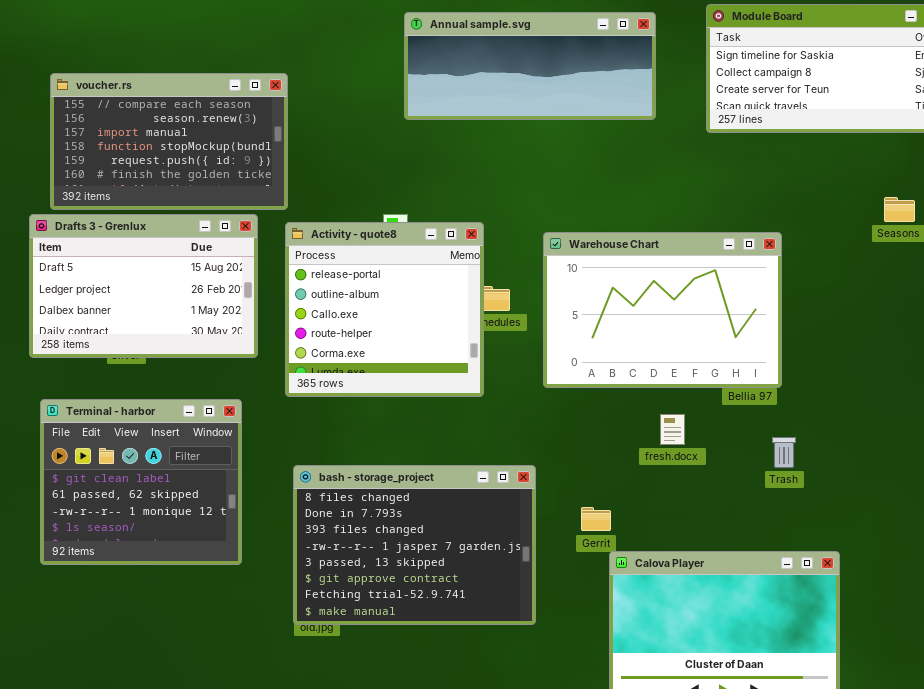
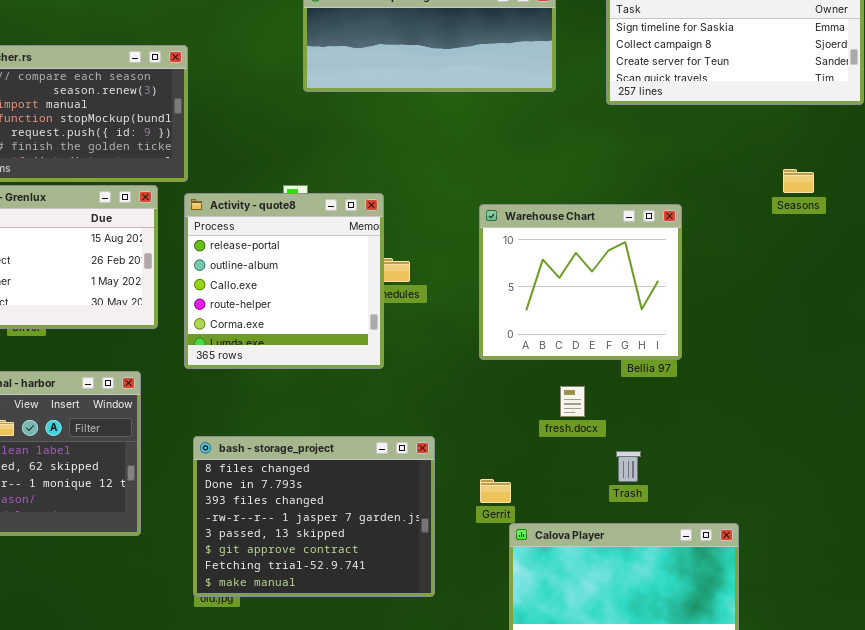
Warehouse Chart: [543,232,782,388] -> [479,204,682,360], resized
Trash: [772,437,796,468] -> [616,451,641,482], moved

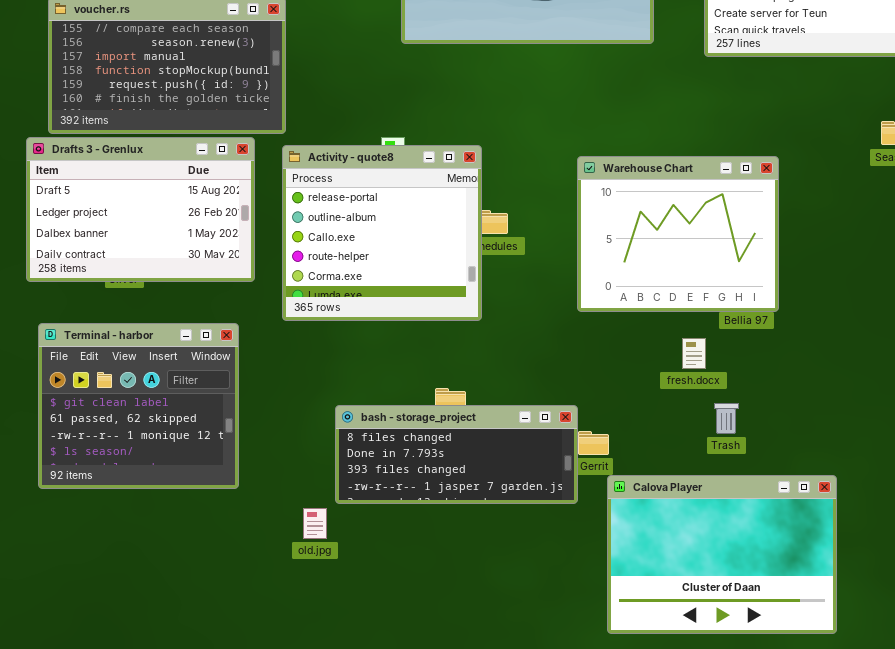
fresh.docx: [560,386,585,417] -> [682,338,706,369], moved
bash - storage_project: [193,436,435,597] -> [335,405,578,504], moved, resized

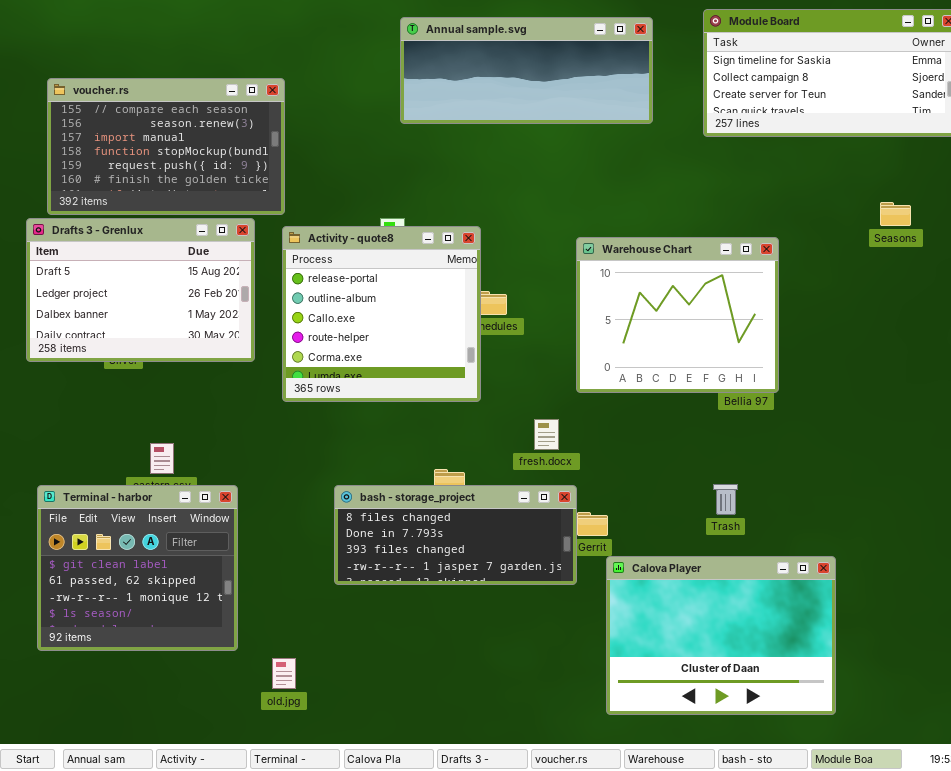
Terminal - harbor: [38,323,239,489] -> [37,485,238,651], moved
fresh.docx: [682,338,706,369] -> [534,419,559,450], moved
old.jpg: [303,508,327,539] -> [272,658,296,689], moved

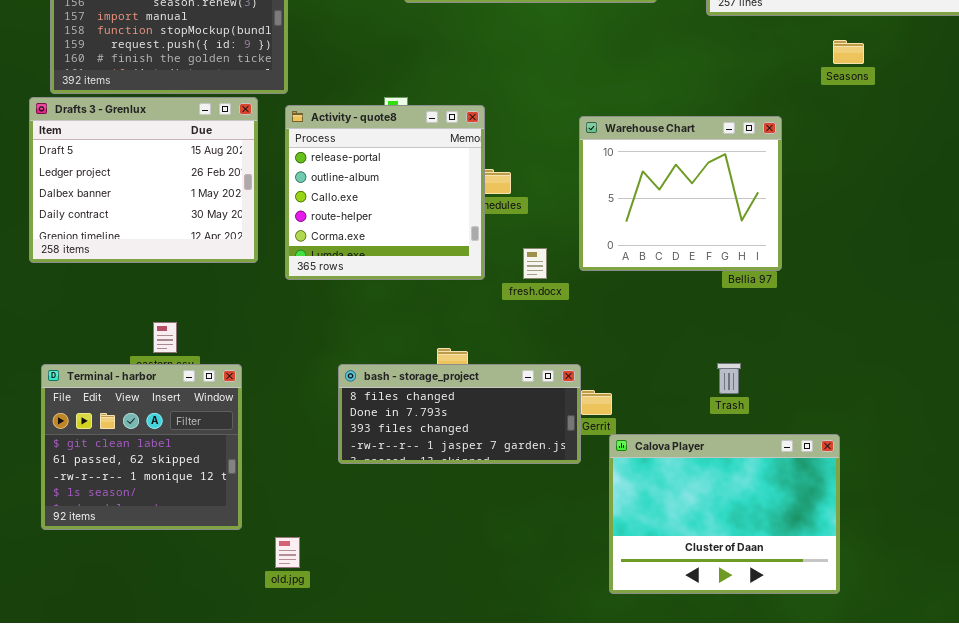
Seasons: [880,202,911,226] -> [833,40,864,64], moved
Drafts 3 - Grenlux: [26,218,255,362] -> [29,97,258,263], resized
fresh.docx: [534,419,559,450] -> [523,248,547,279], moved

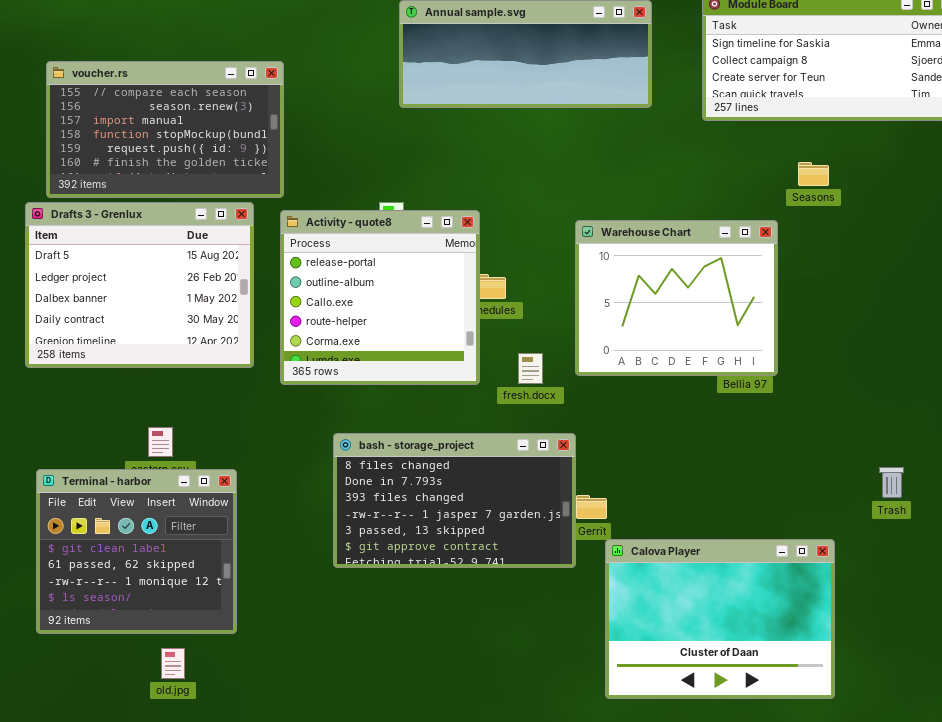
Seasons: [833,40,864,64] -> [798,162,829,186], moved
Trash: [717,363,741,394] -> [879,467,904,498], moved
bash - storage_project: [338,364,581,464] -> [333,433,576,568], resized
old.jpg: [275,537,300,568] -> [161,648,185,679], moved

